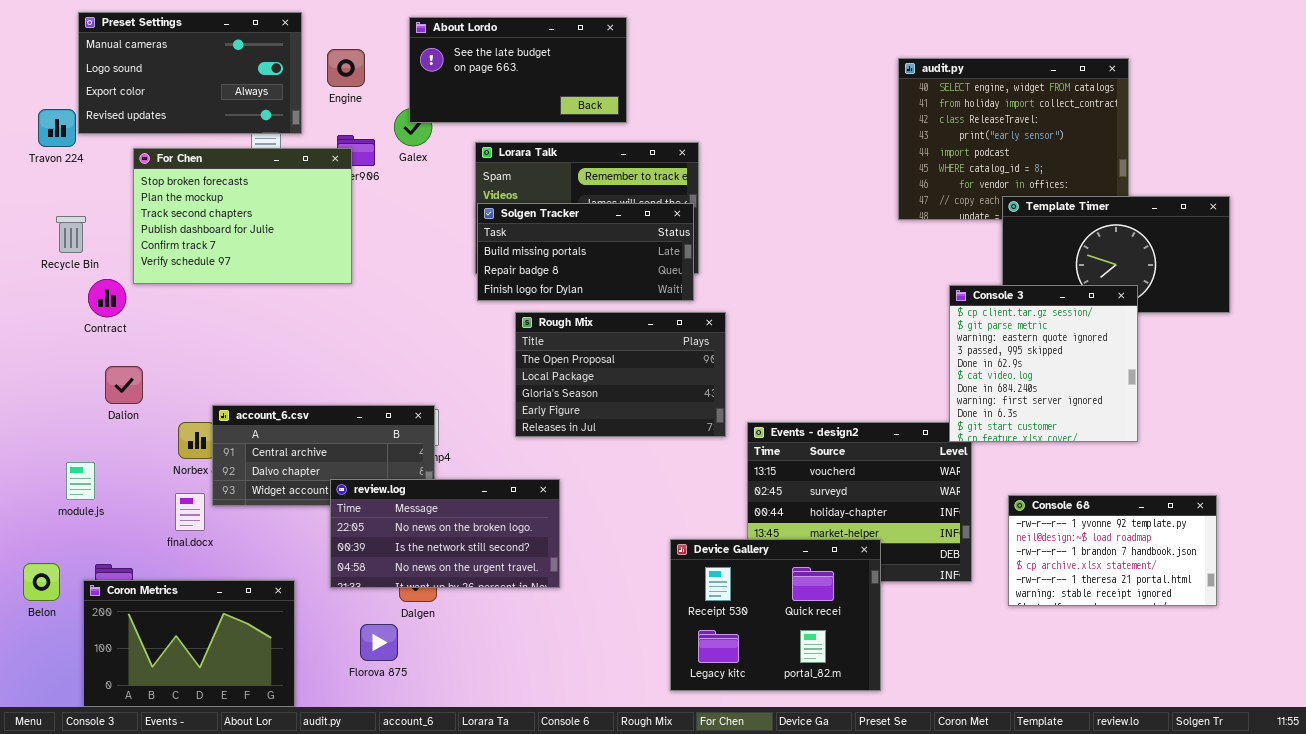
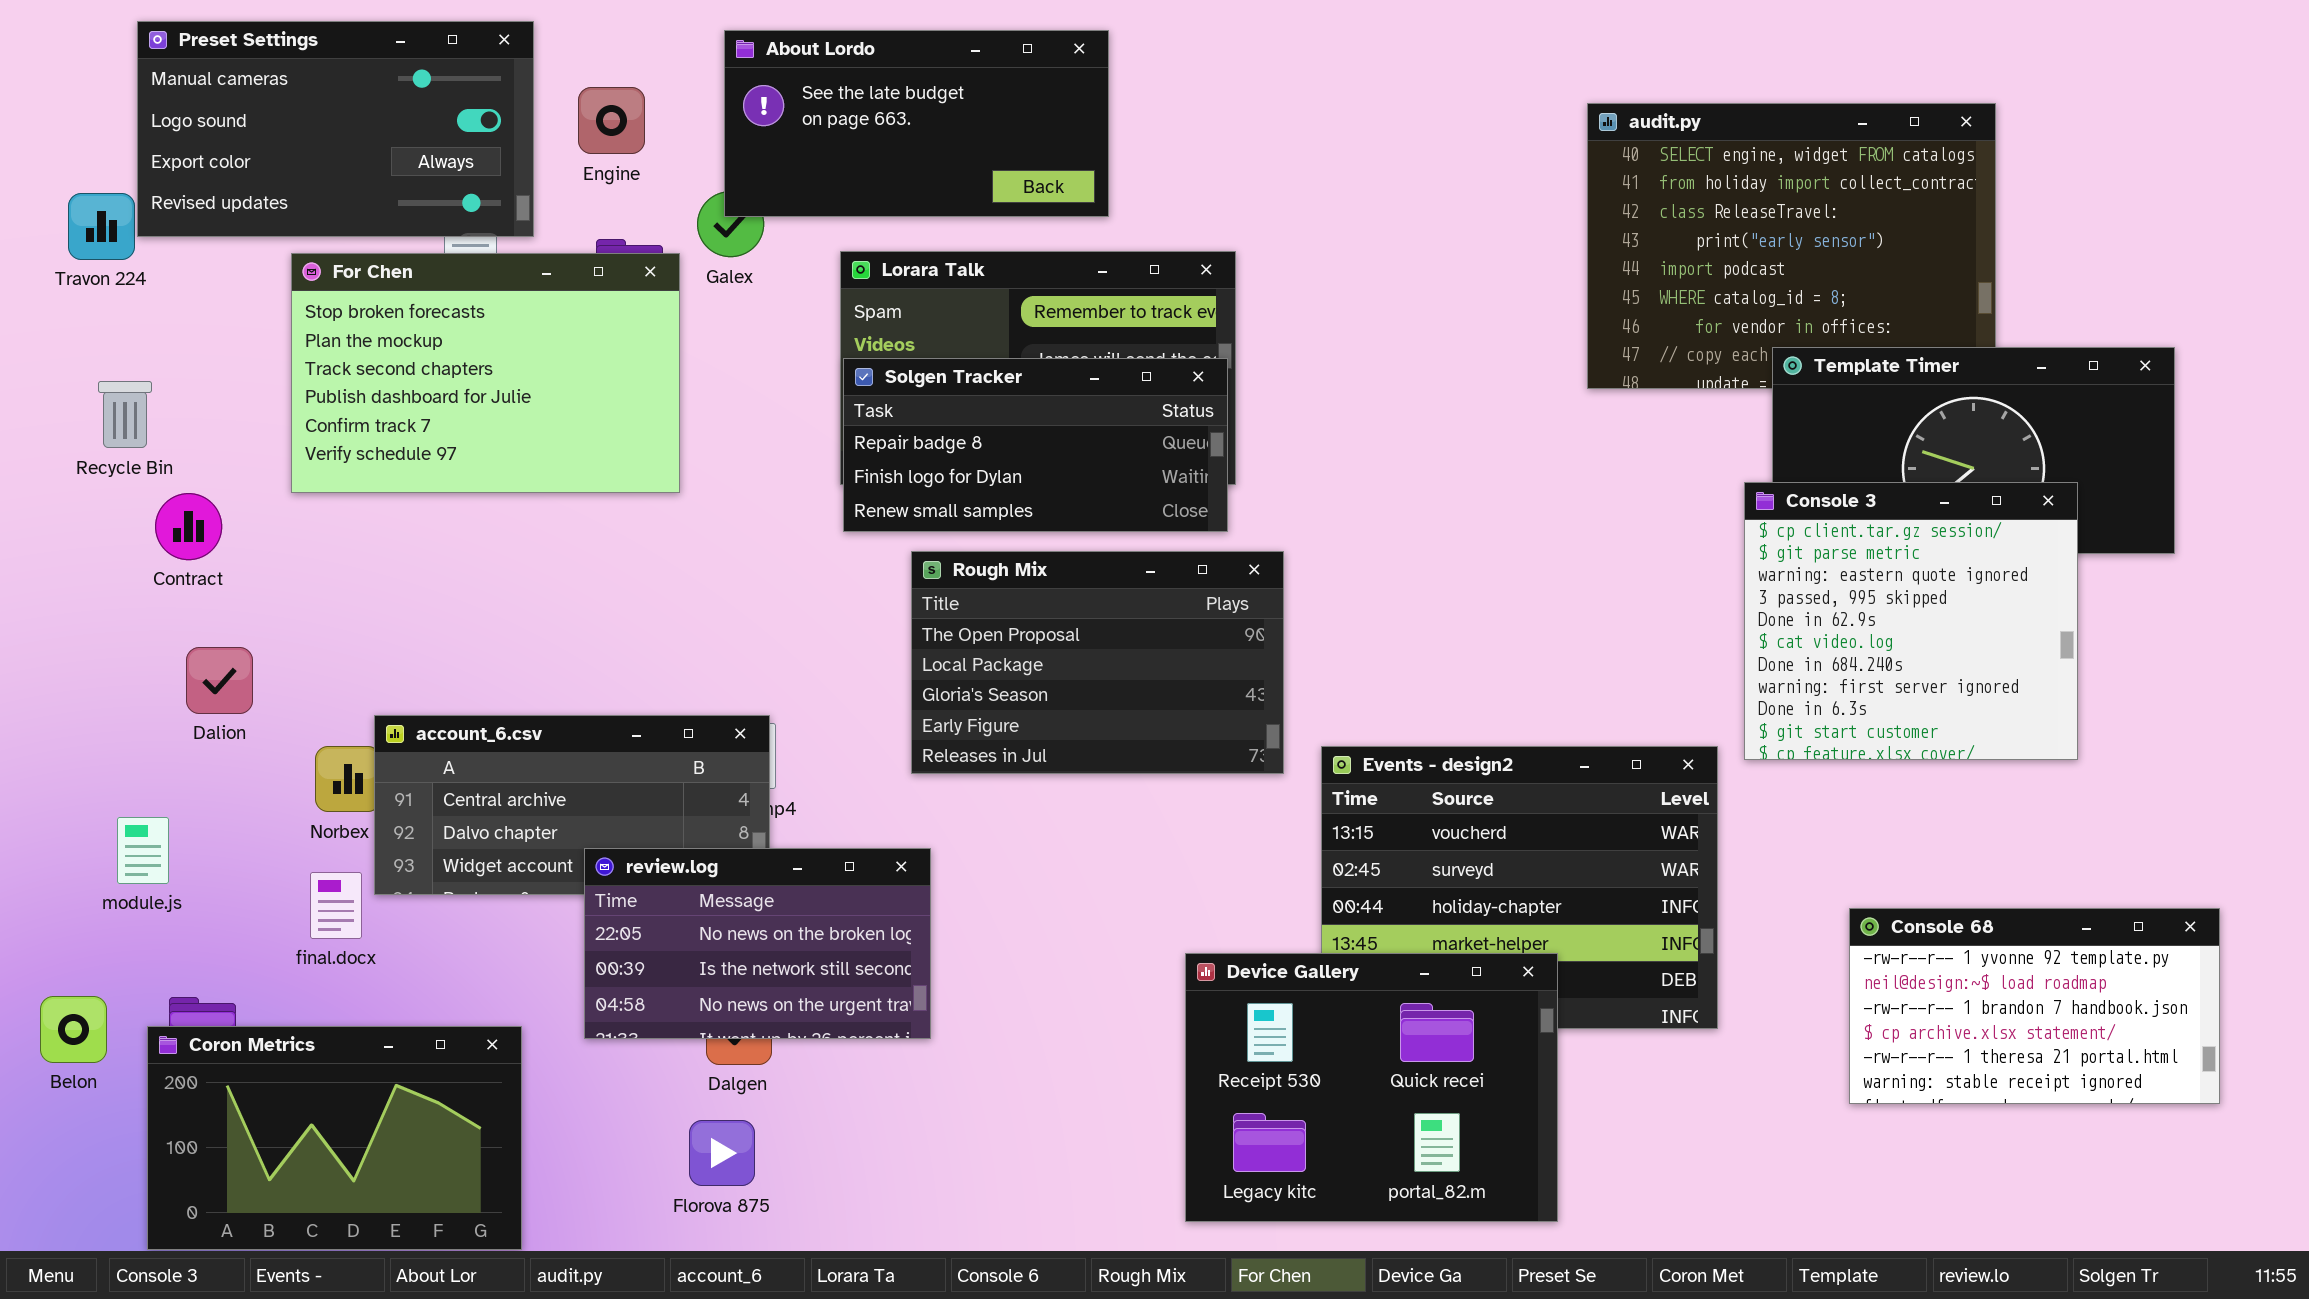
For Chen: [133,148,352,284] -> [291,253,680,493], moved
Solgen Tracker: [477,203,694,301] -> [843,358,1228,532], scrolled down 1 row
Console 3: [949,285,1138,442] -> [1744,482,2078,760], moved
review.log: [330,479,560,588] -> [584,848,931,1039], resized
Console 68: [1008,495,1217,606] -> [1849,908,2220,1104], moved
Florova 875: [360,624,398,661] -> [689,1120,755,1186], moved

